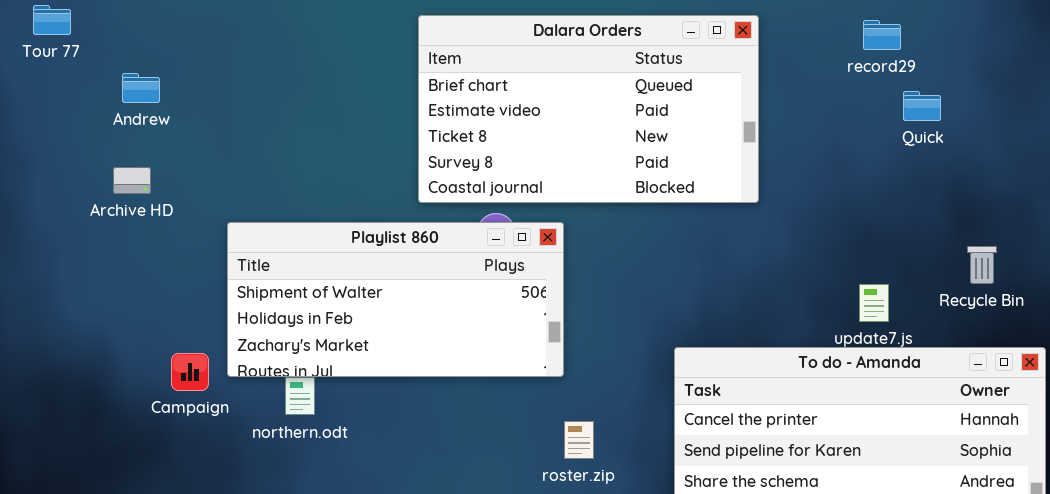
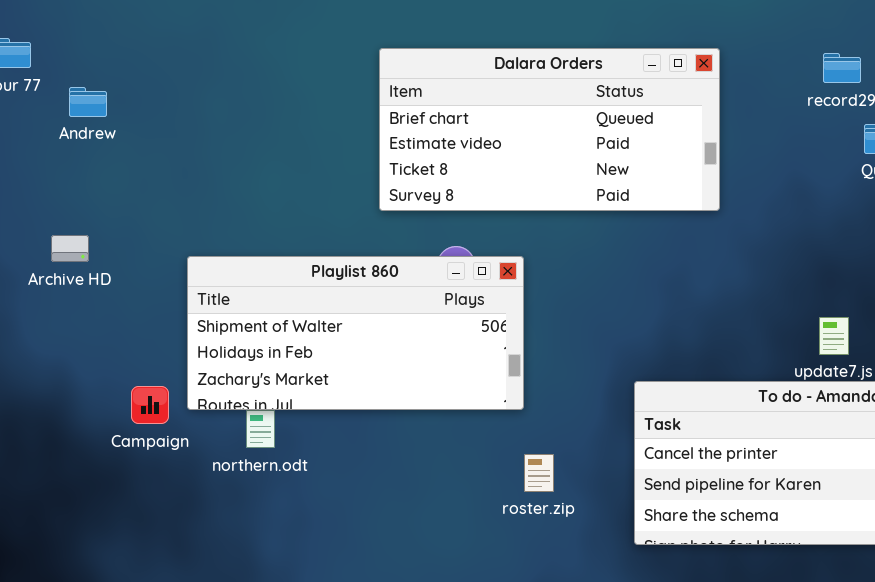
Dalara Orders: [418,15,759,203] -> [379,48,720,211], resized
Andrew: [122,73,160,103] -> [69,87,107,117], moved
Archive HD: [113,167,151,194] -> [51,235,89,262], moved

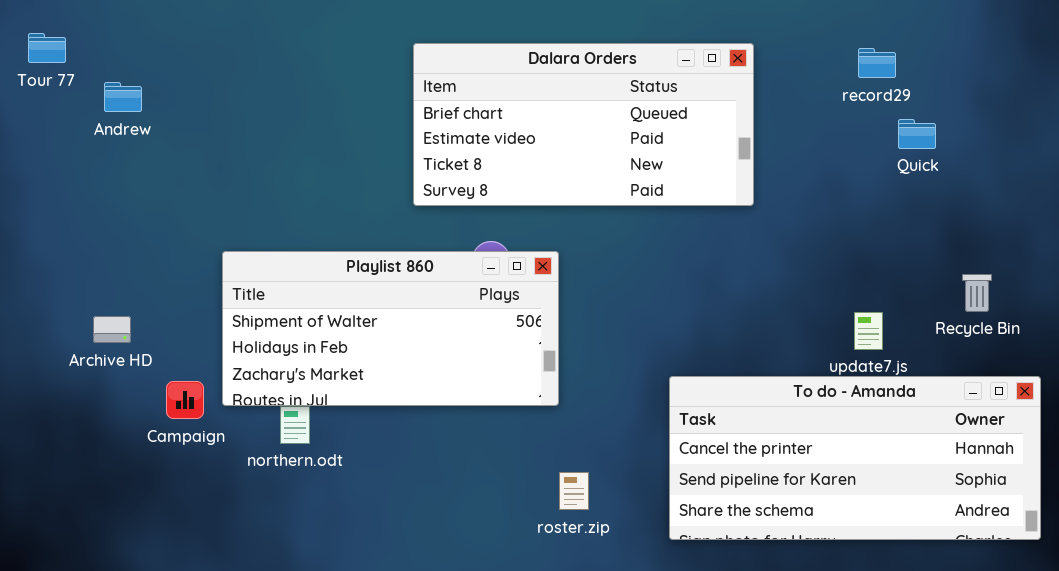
Archive HD: [51,235,89,262] -> [93,316,131,343], moved
roster.zip: [524,454,554,492] -> [559,472,589,510], moved

